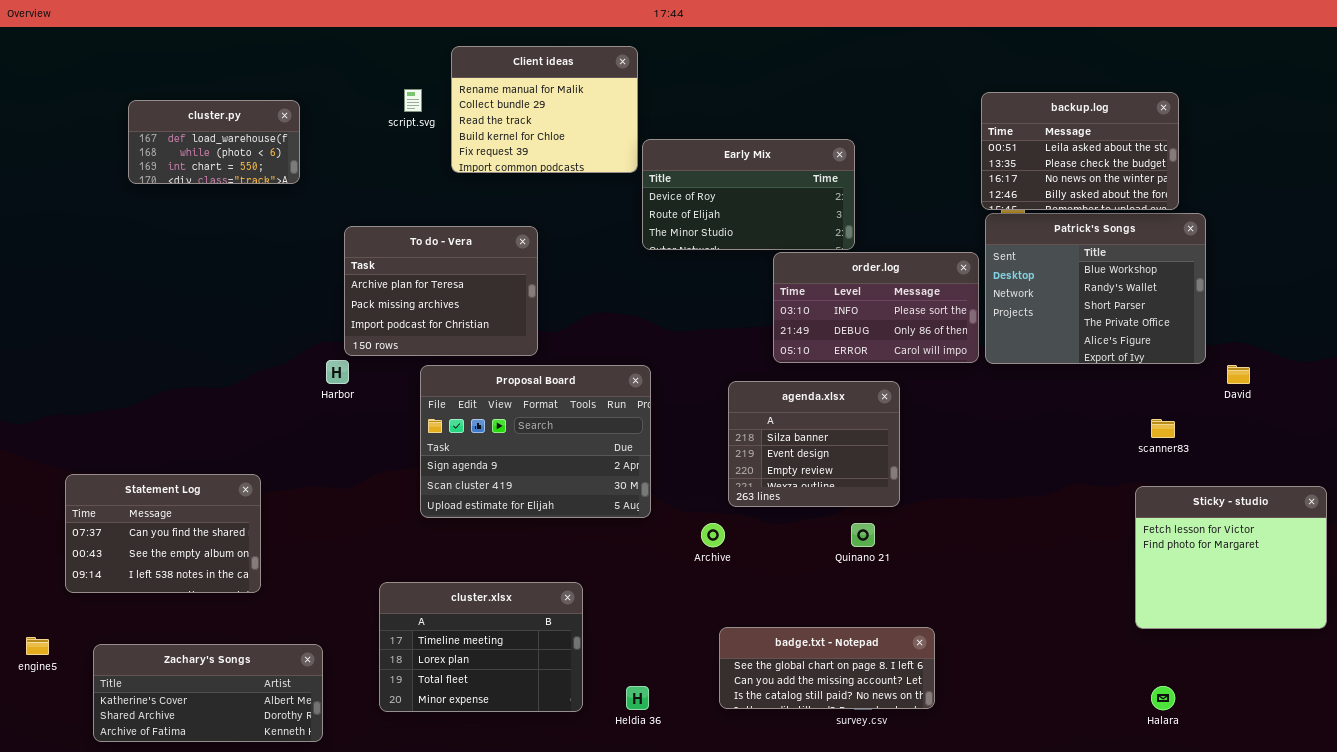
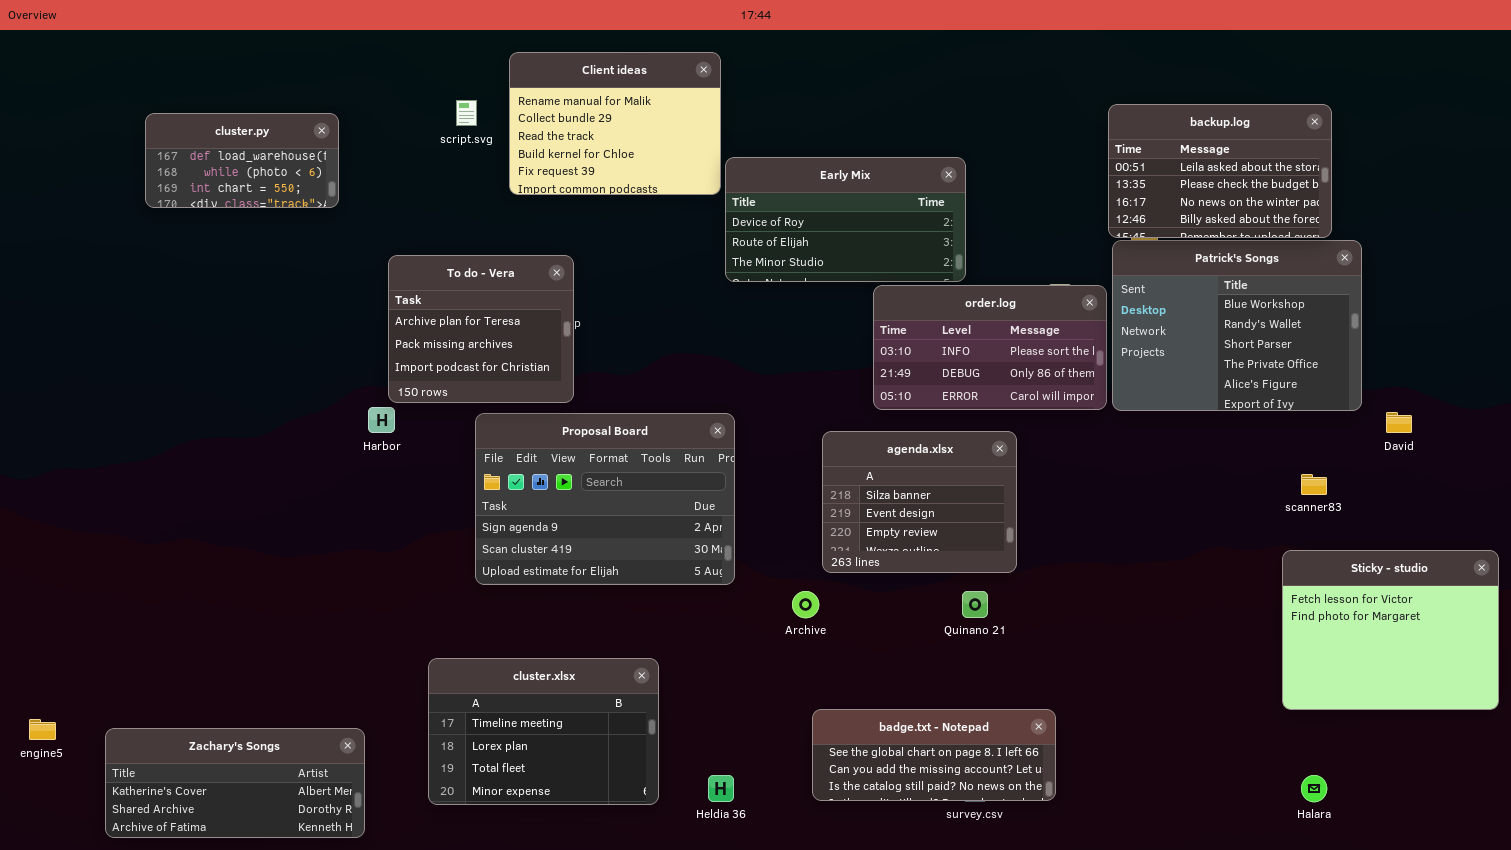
To do - Vera: [344,226,538,356] -> [388,255,574,403], resized
Statement Log: [65,474,261,593] -> none, closed

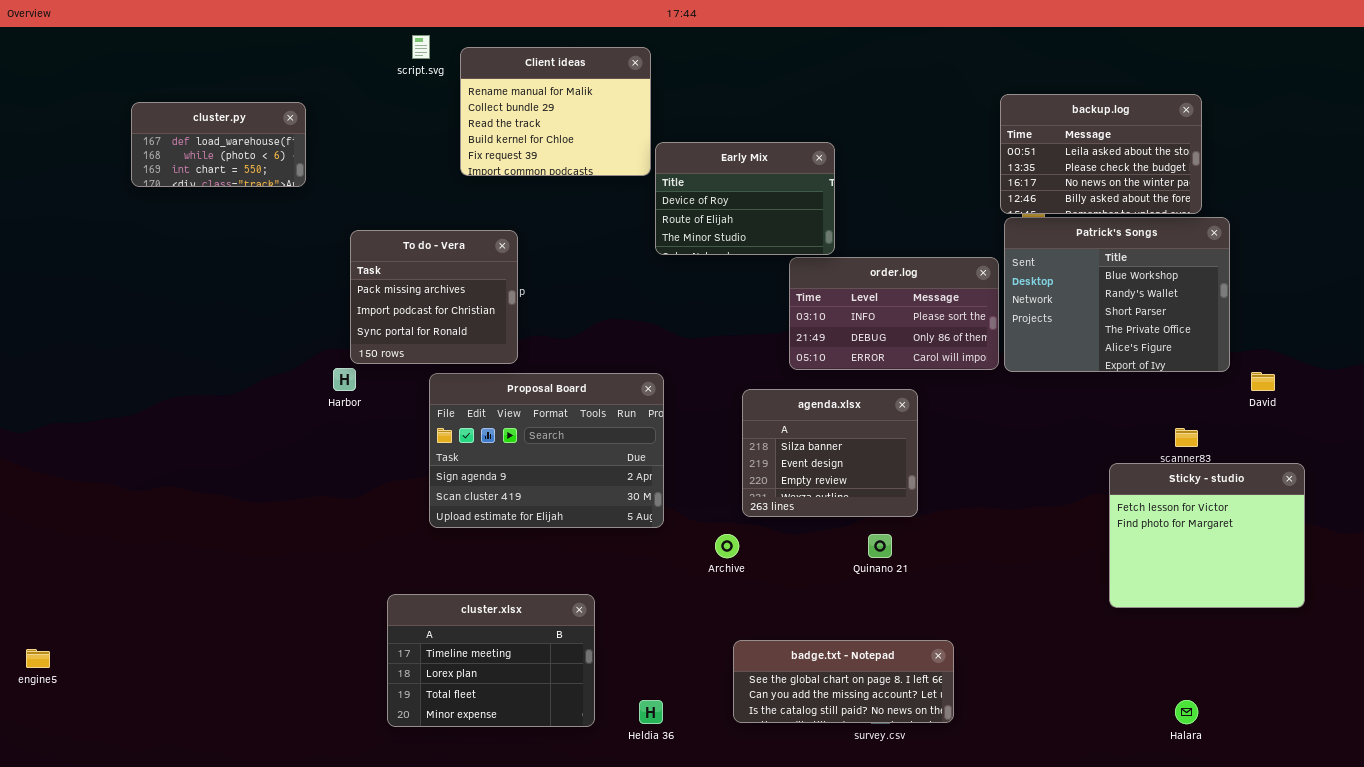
script.svg: [456,100,477,126] -> [412,35,430,59], moved
Early Mix: [725,157,966,282] -> [655,142,835,255], resized
To do - Vera: [388,255,574,403] -> [350,230,518,364], scrolled down 1 row
Sticky - studio: [1282,550,1499,710] -> [1109,463,1305,608], moved
Zachary's Songs: [105,728,365,838] -> none, closed

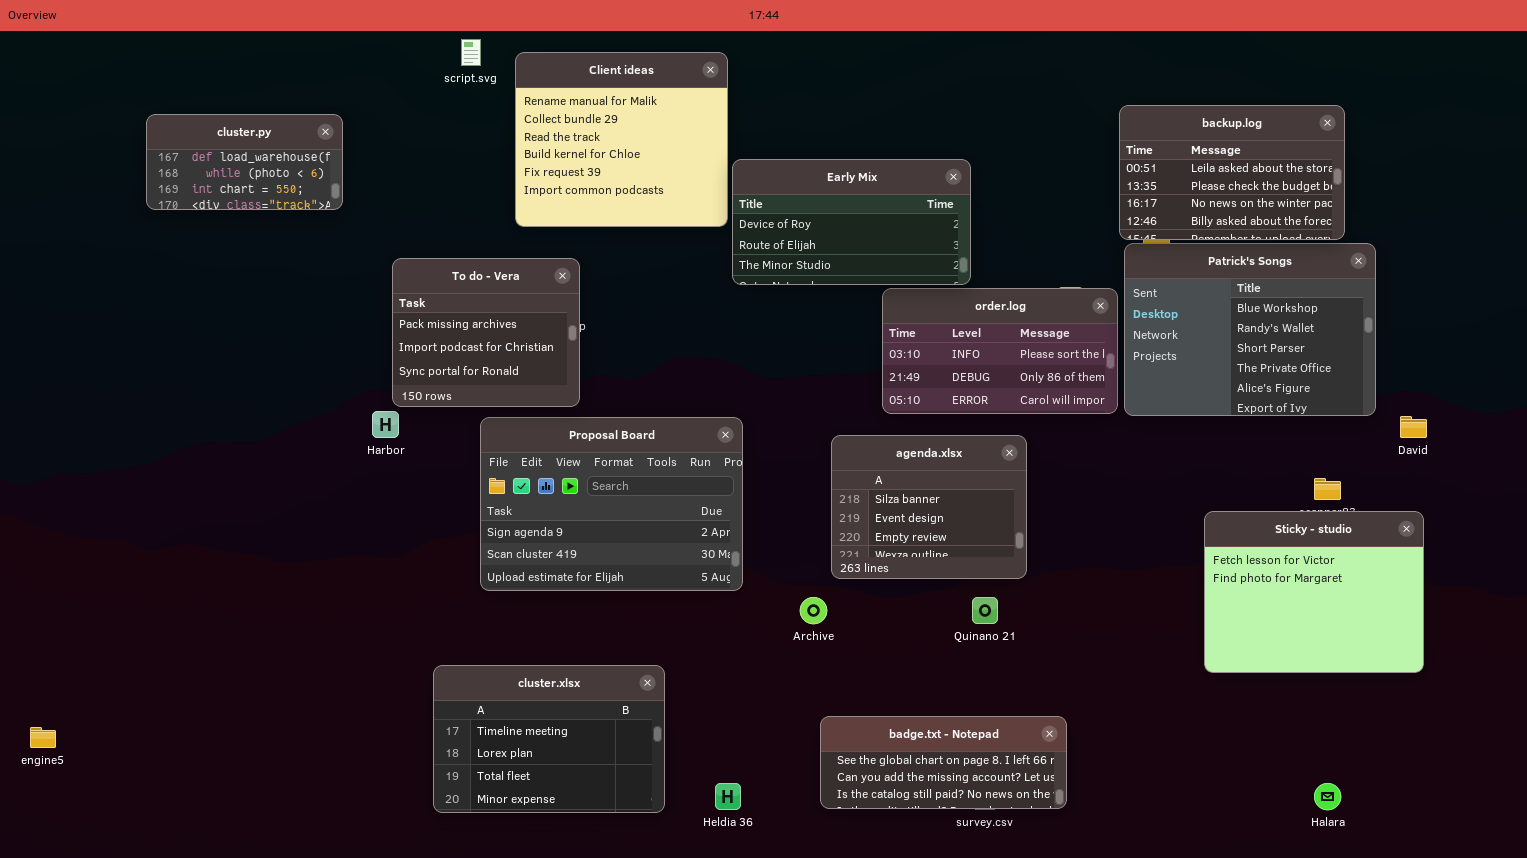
Client ideas: [460,47,651,176] -> [515,52,728,227], resized
Early Mix: [655,142,835,255] -> [732,159,971,285], resized
Sticky - studio: [1109,463,1305,608] -> [1204,511,1424,673], moved

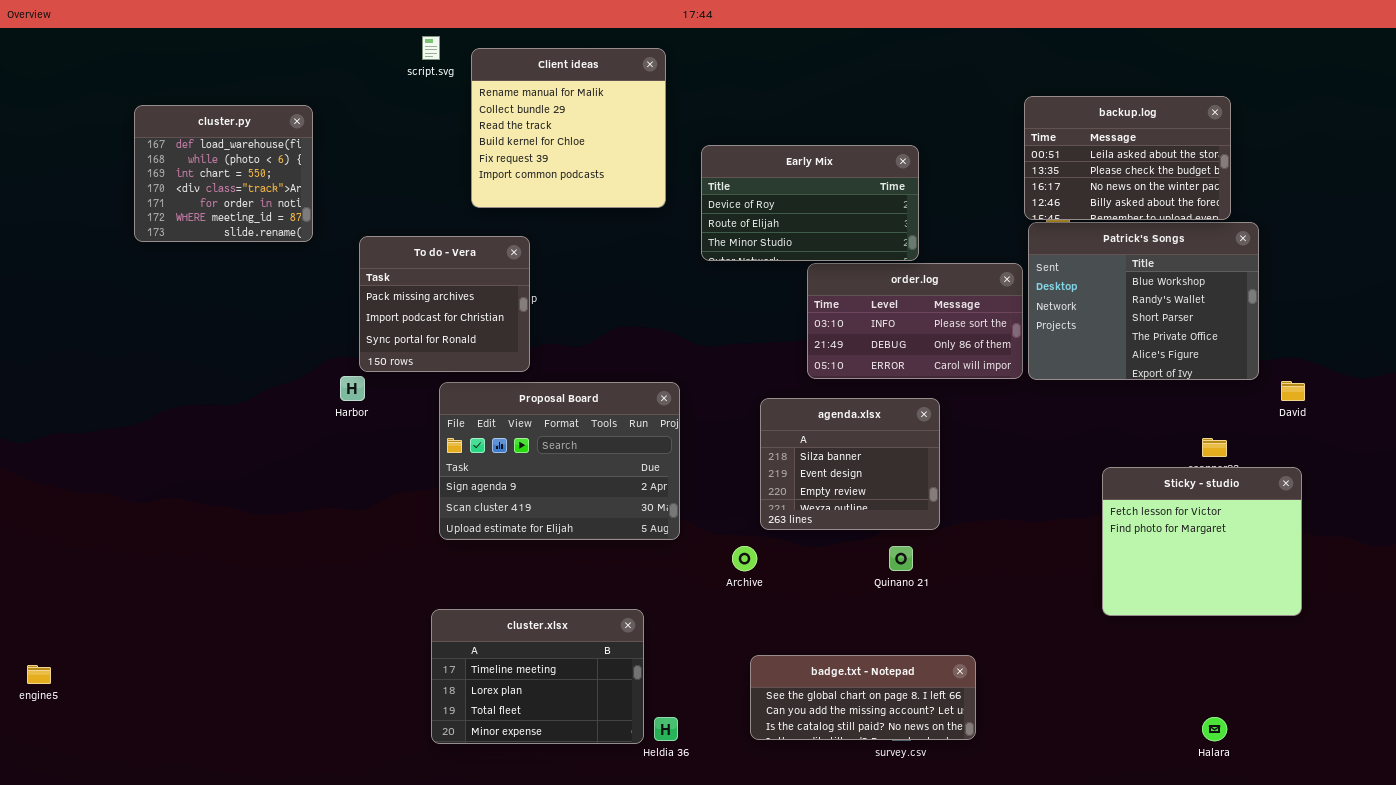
cluster.py: [146,114,343,210] -> [134,105,313,242], resized
Early Mix: [732,159,971,285] -> [701,145,919,261], moved
cluster.xlsx: [433,665,665,813] -> [431,609,644,744], moved

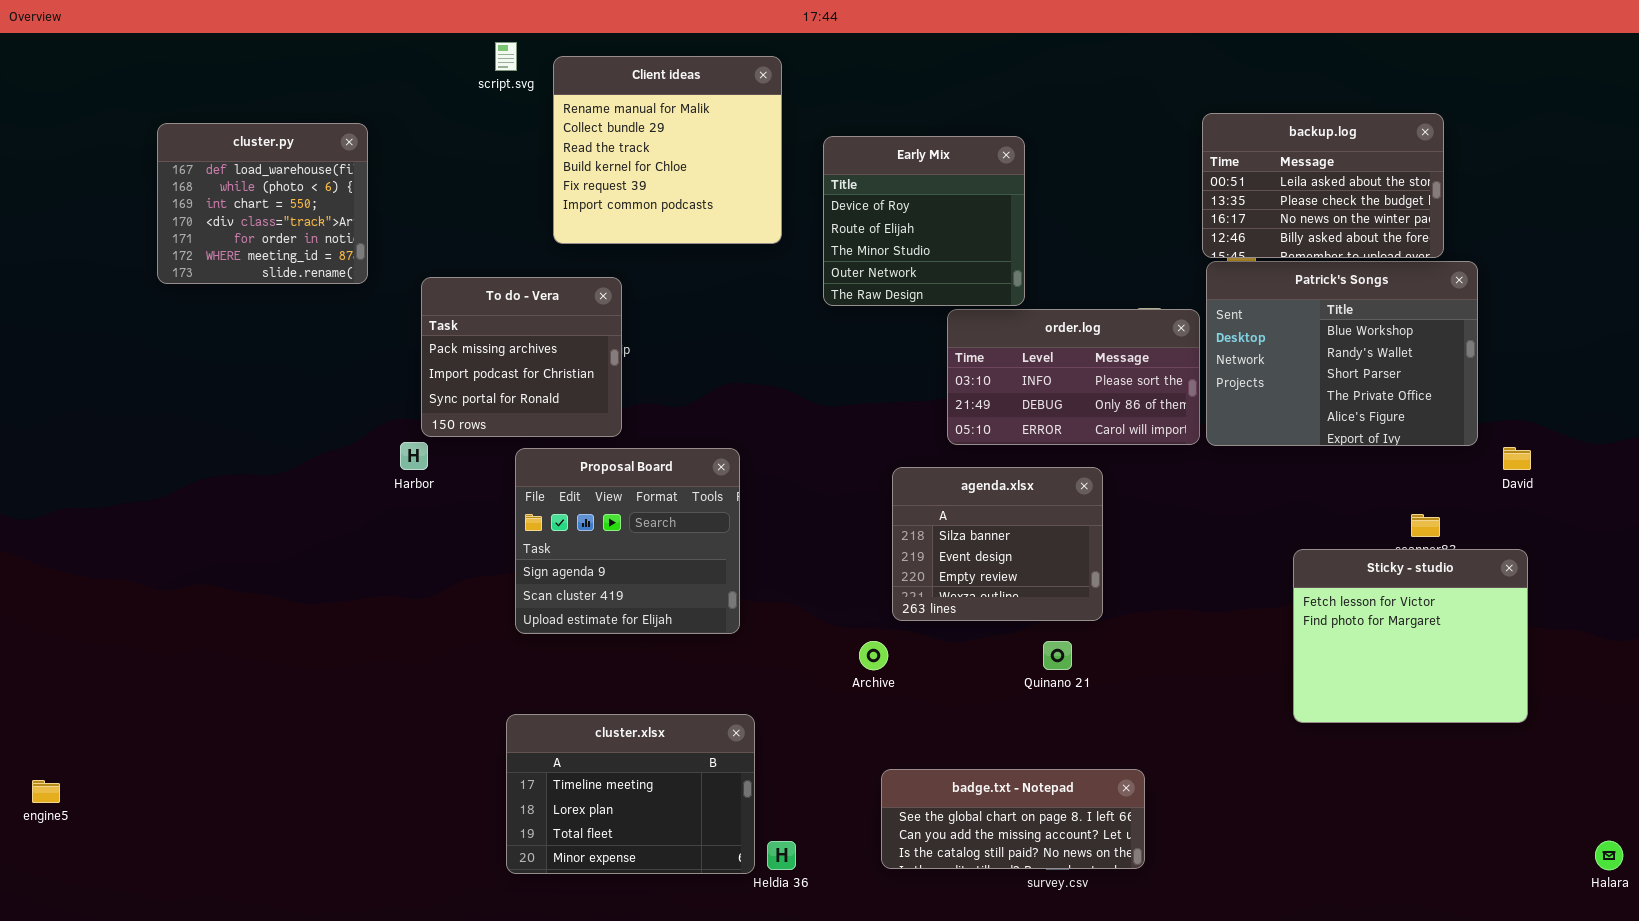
Early Mix: [701,145,919,261] -> [823,136,1025,306], resized
Proposal Board: [439,382,680,540] -> [515,448,740,634], resized
Halara: [1202,717,1227,741] -> [1595,841,1623,870], moved

